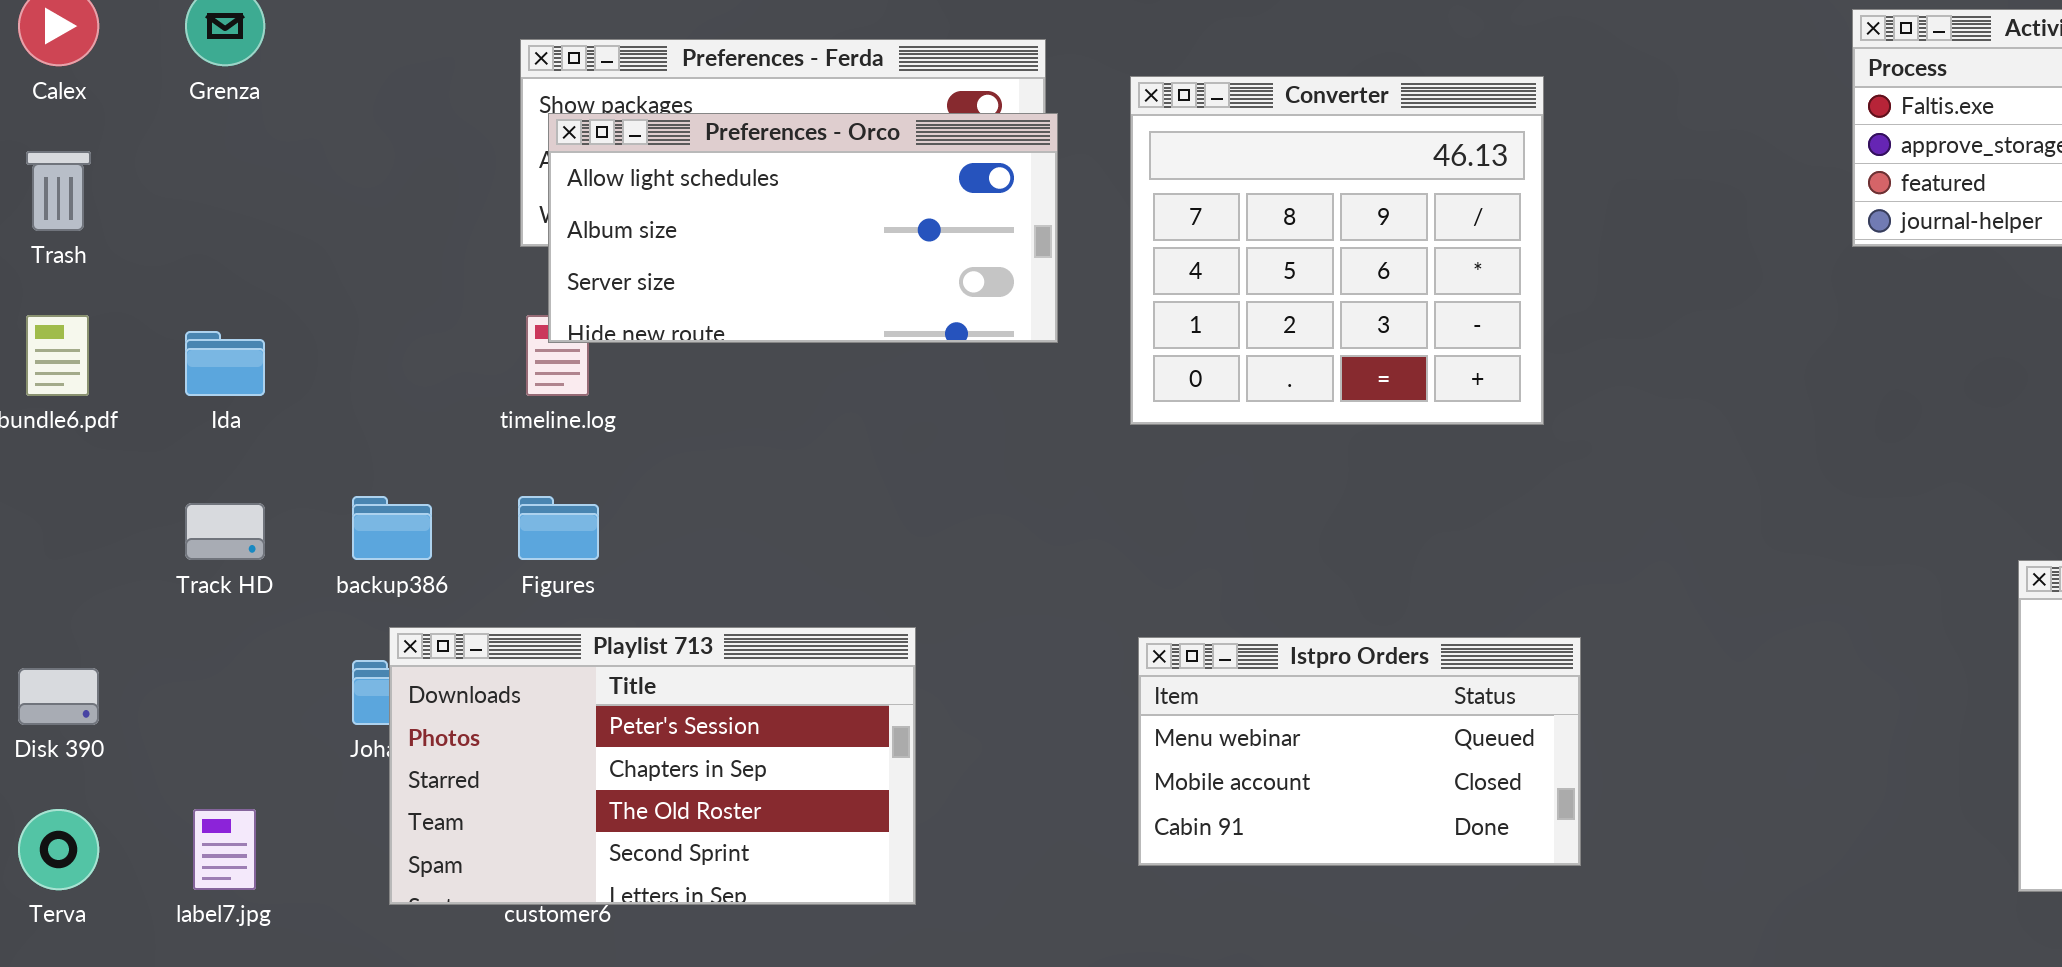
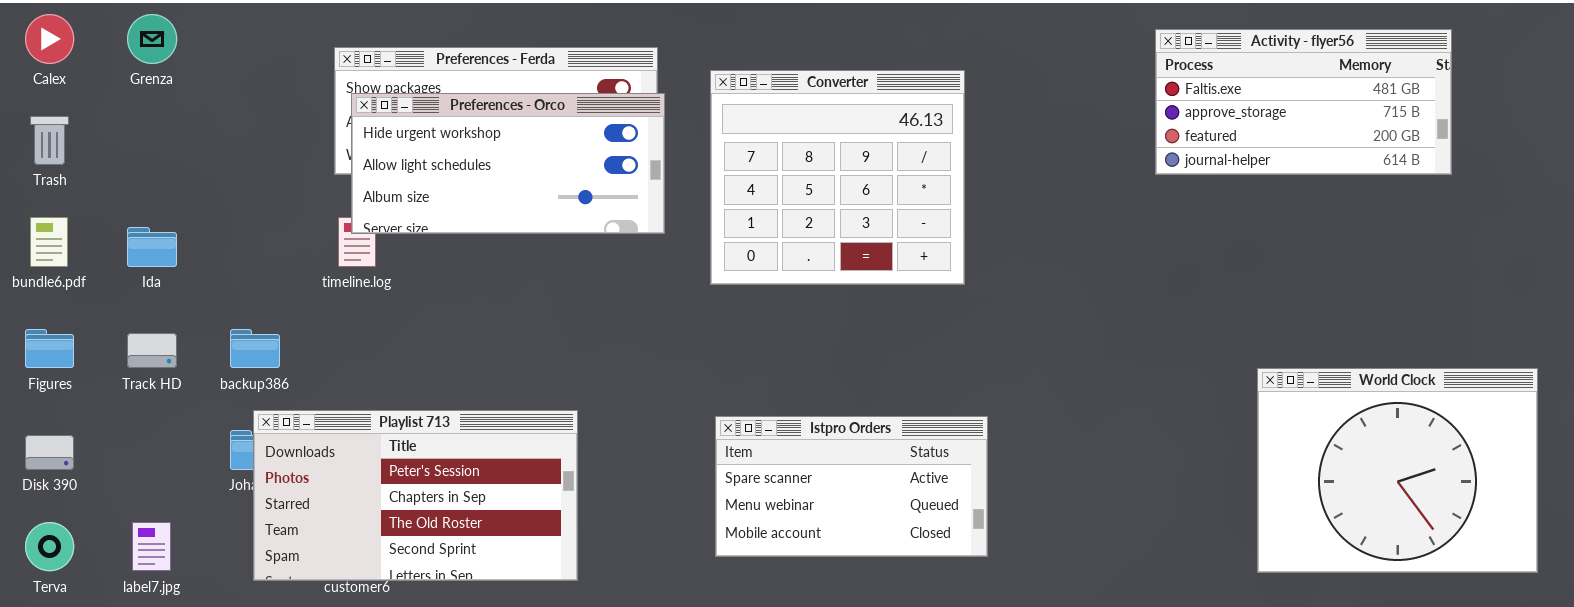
Preferences - Orco: [548,113,1058,343] -> [351,93,665,234], scrolled up 1 row
Figures: [518,496,599,560] -> [25,329,74,368], moved
Istpro Orders: [1138,637,1581,866] -> [715,416,988,557], scrolled up 1 row

